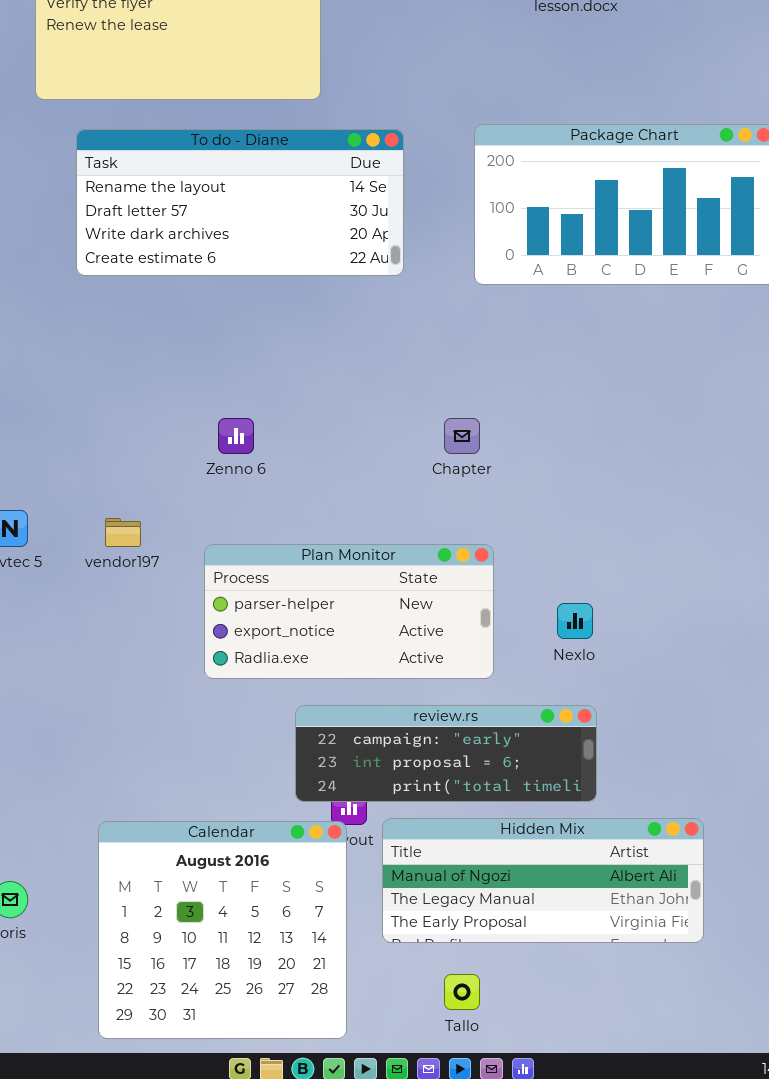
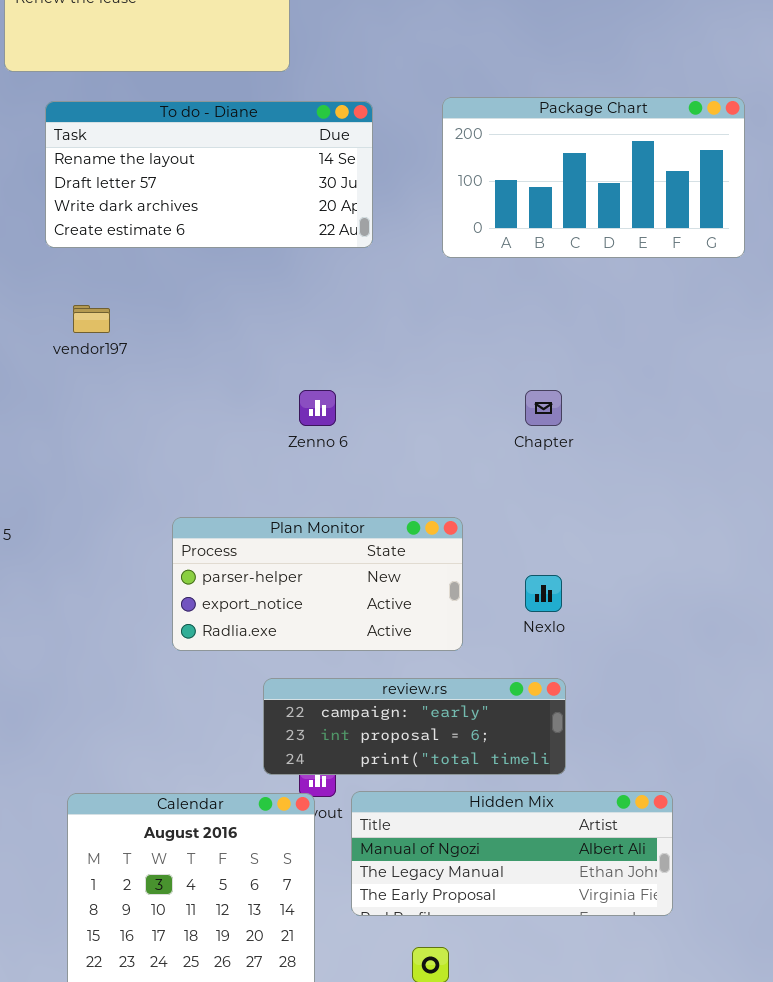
Zenno 6: [218,418,254,454] -> [299,390,336,426], moved
Chapter: [444,418,480,454] -> [525,390,562,426], moved
vendor197: [105,518,141,547] -> [73,305,110,333], moved

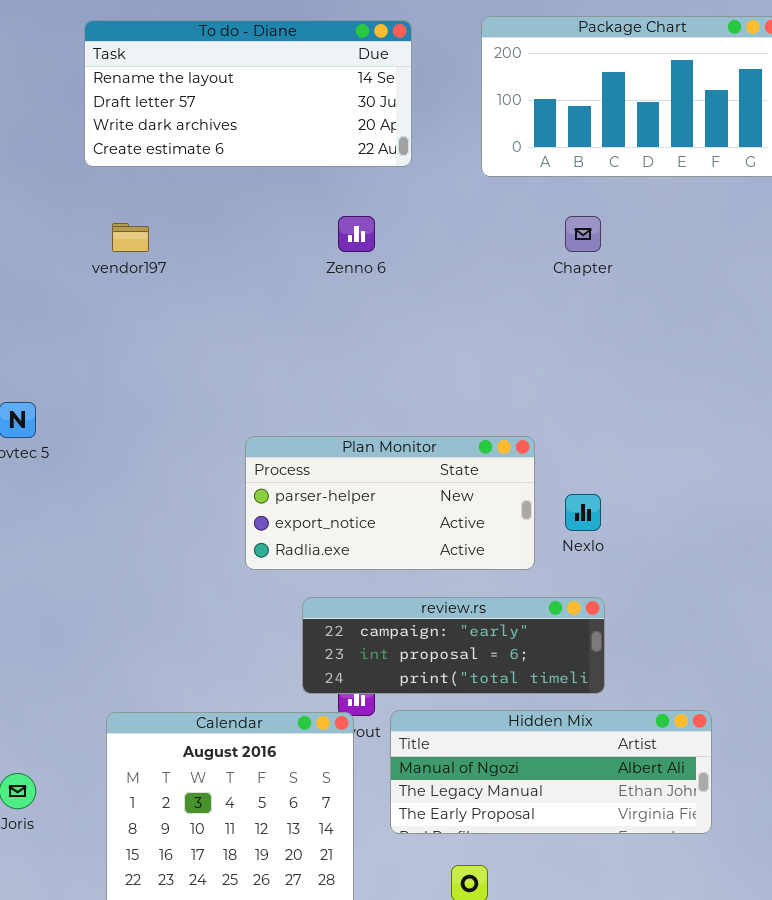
Zenno 6: [299,390,336,426] -> [338,216,375,252], moved
Chapter: [525,390,562,426] -> [565,216,601,252], moved
Plan Monitor: [172,517,463,651] -> [245,436,535,570], moved

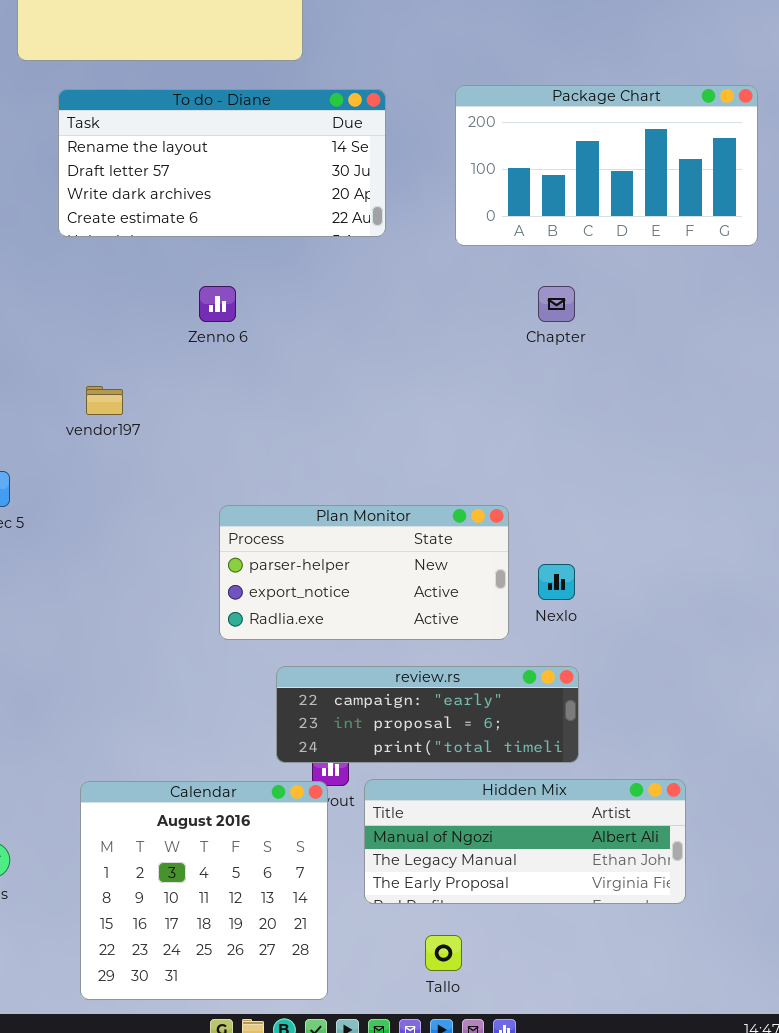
Zenno 6: [338,216,375,252] -> [199,286,236,322], moved
vendor197: [112,223,149,252] -> [86,386,123,415], moved

